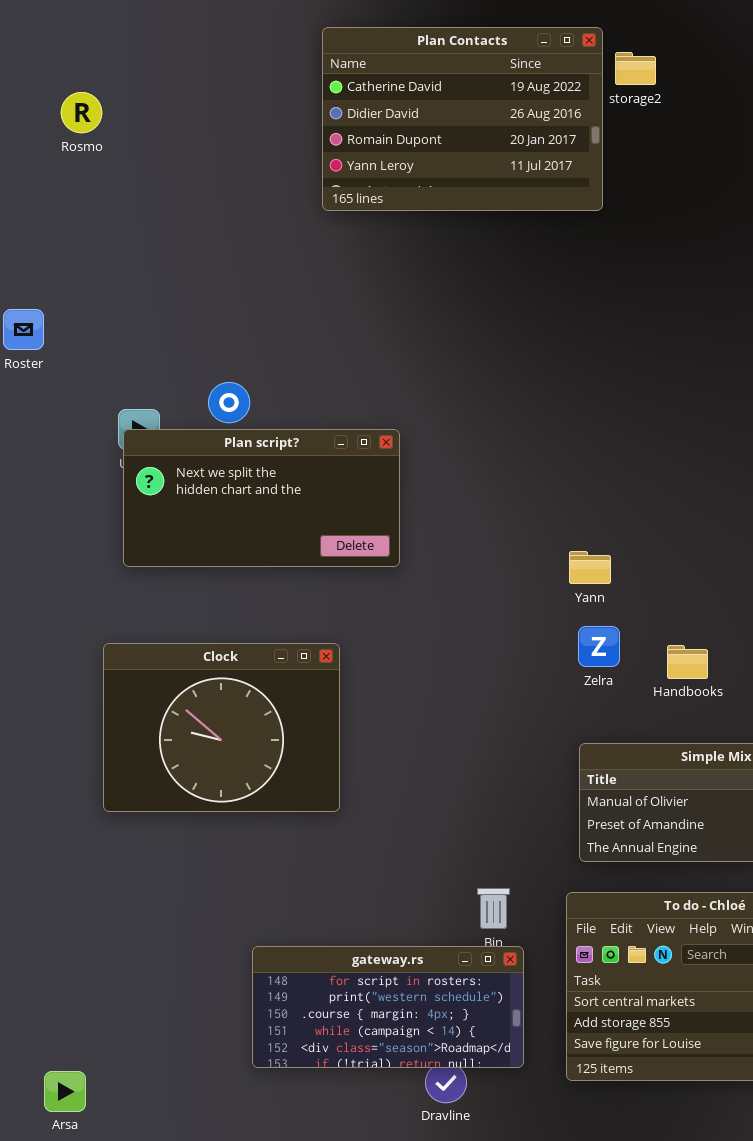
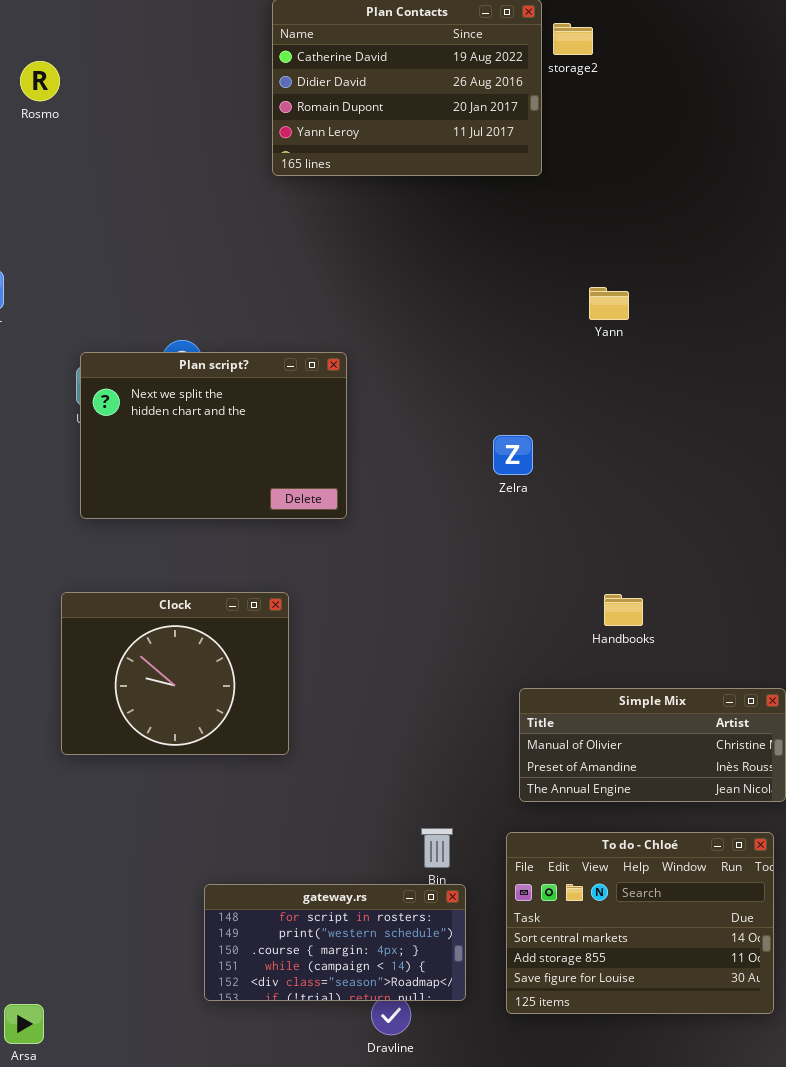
Plan script?: [123,429,400,567] -> [80,352,347,519], resized
Yann: [569,551,611,584] -> [589,287,629,320], moved
Zelra: [578,626,620,667] -> [493,435,533,475], moved

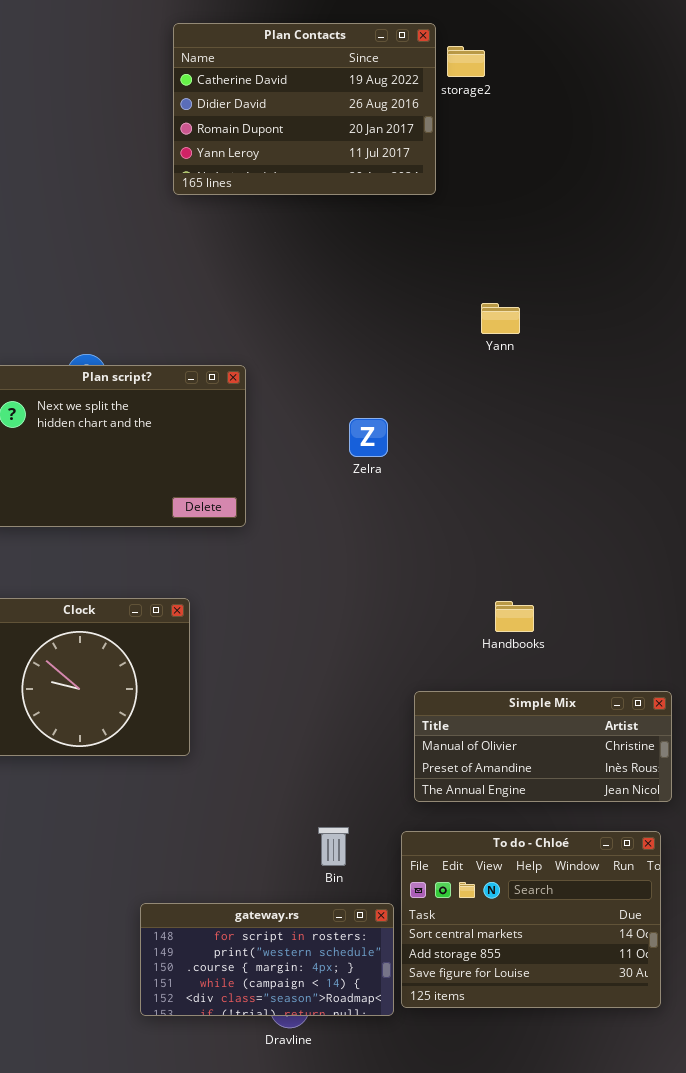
Zelra: [493,435,533,475] -> [349,418,388,457], moved
gateway.rs: [204,884,466,1001] -> [140,903,394,1016], moved

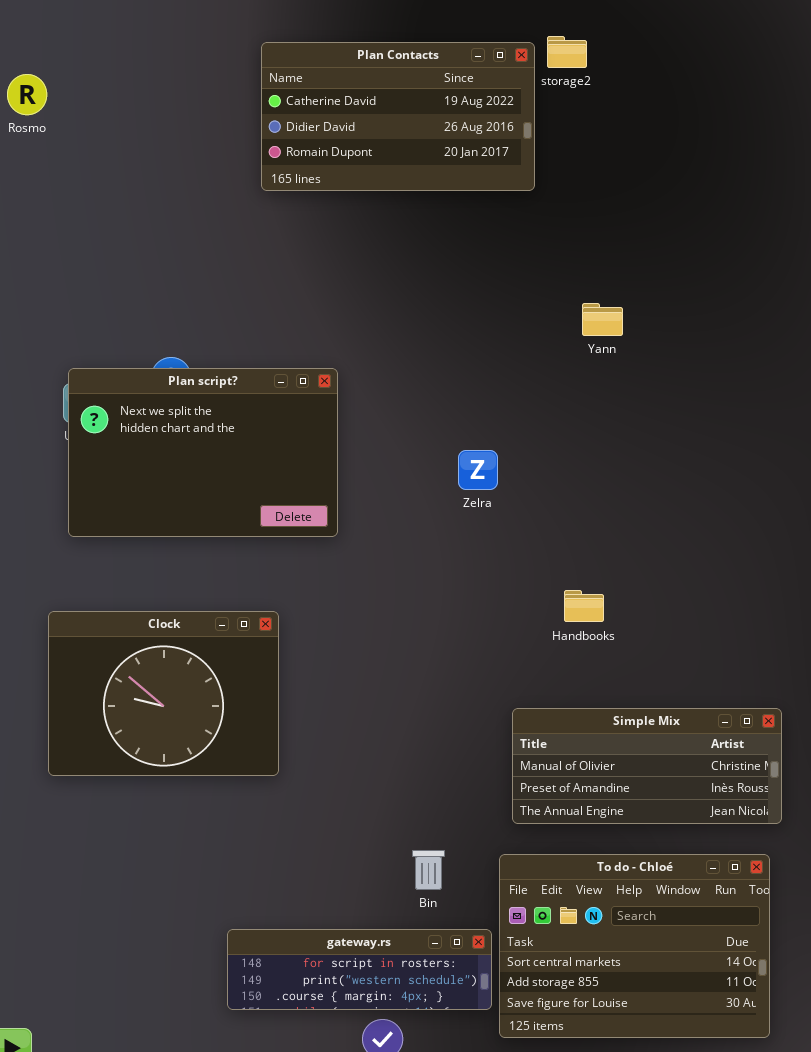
Plan Contacts: [173,23,436,195] -> [261,42,535,191], resized
Zelra: [349,418,388,457] -> [458,450,498,490], moved
Handbooks: [495,601,534,632] -> [564,590,604,622], moved
gateway.rs: [140,903,394,1016] -> [227,929,492,1010], resized

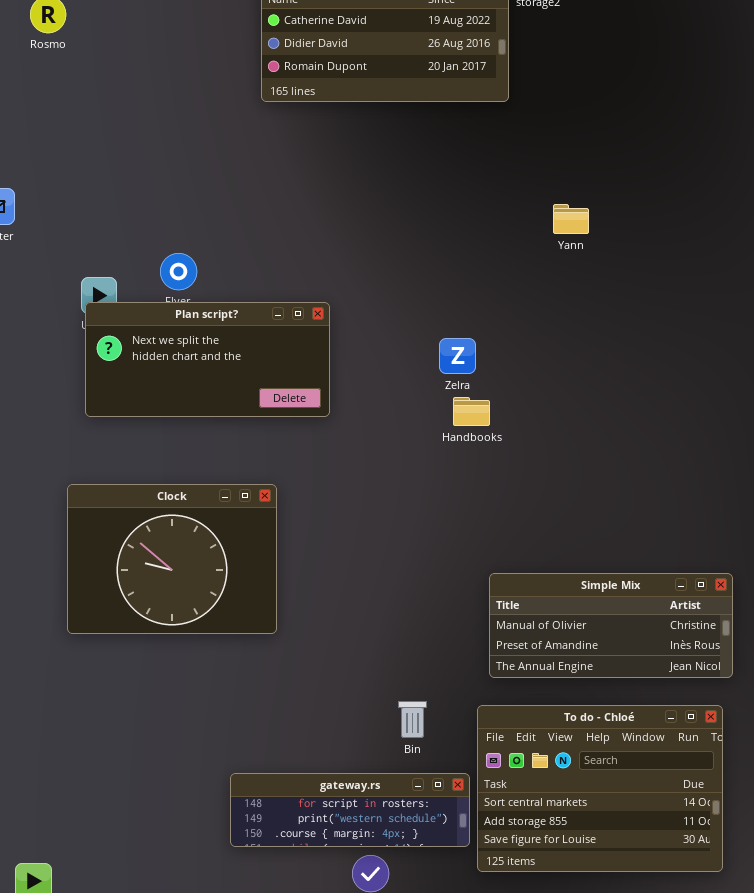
Plan script?: [68,368,338,537] -> [85,302,330,417], resized
Handbooks: [564,590,604,622] -> [453,397,490,426], moved

